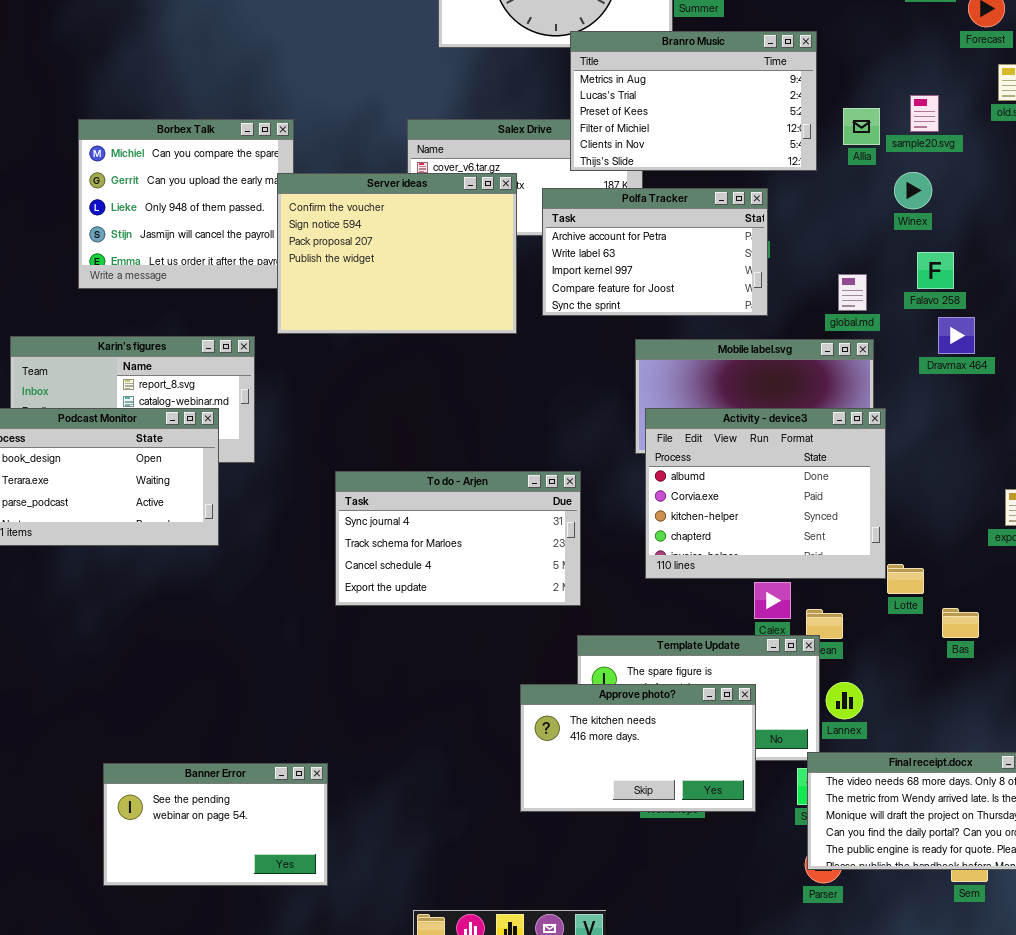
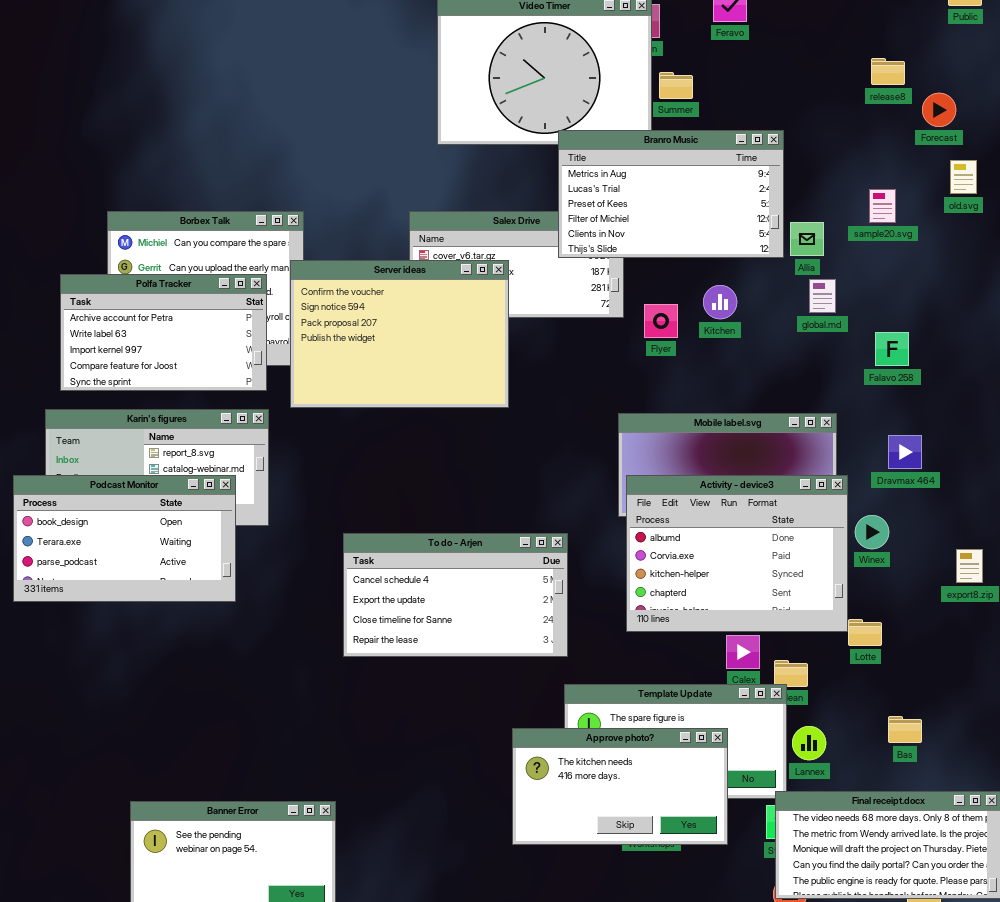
Allia: [843,108,880,145] -> [790,222,824,256], moved
Winex: [894,172,932,209] -> [855,515,889,549], moved
Polfa Tracker: [542,188,768,316] -> [60,274,267,391], moved
global.md: [838,274,867,311] -> [809,279,836,313], moved
Dravmax 464: [938,317,975,354] -> [888,435,922,469], moved
To do - Arjen: [335,471,581,606] -> [343,533,568,657], scrolled down 2 rows
Bas: [942,608,979,638] -> [888,716,922,743], moved

